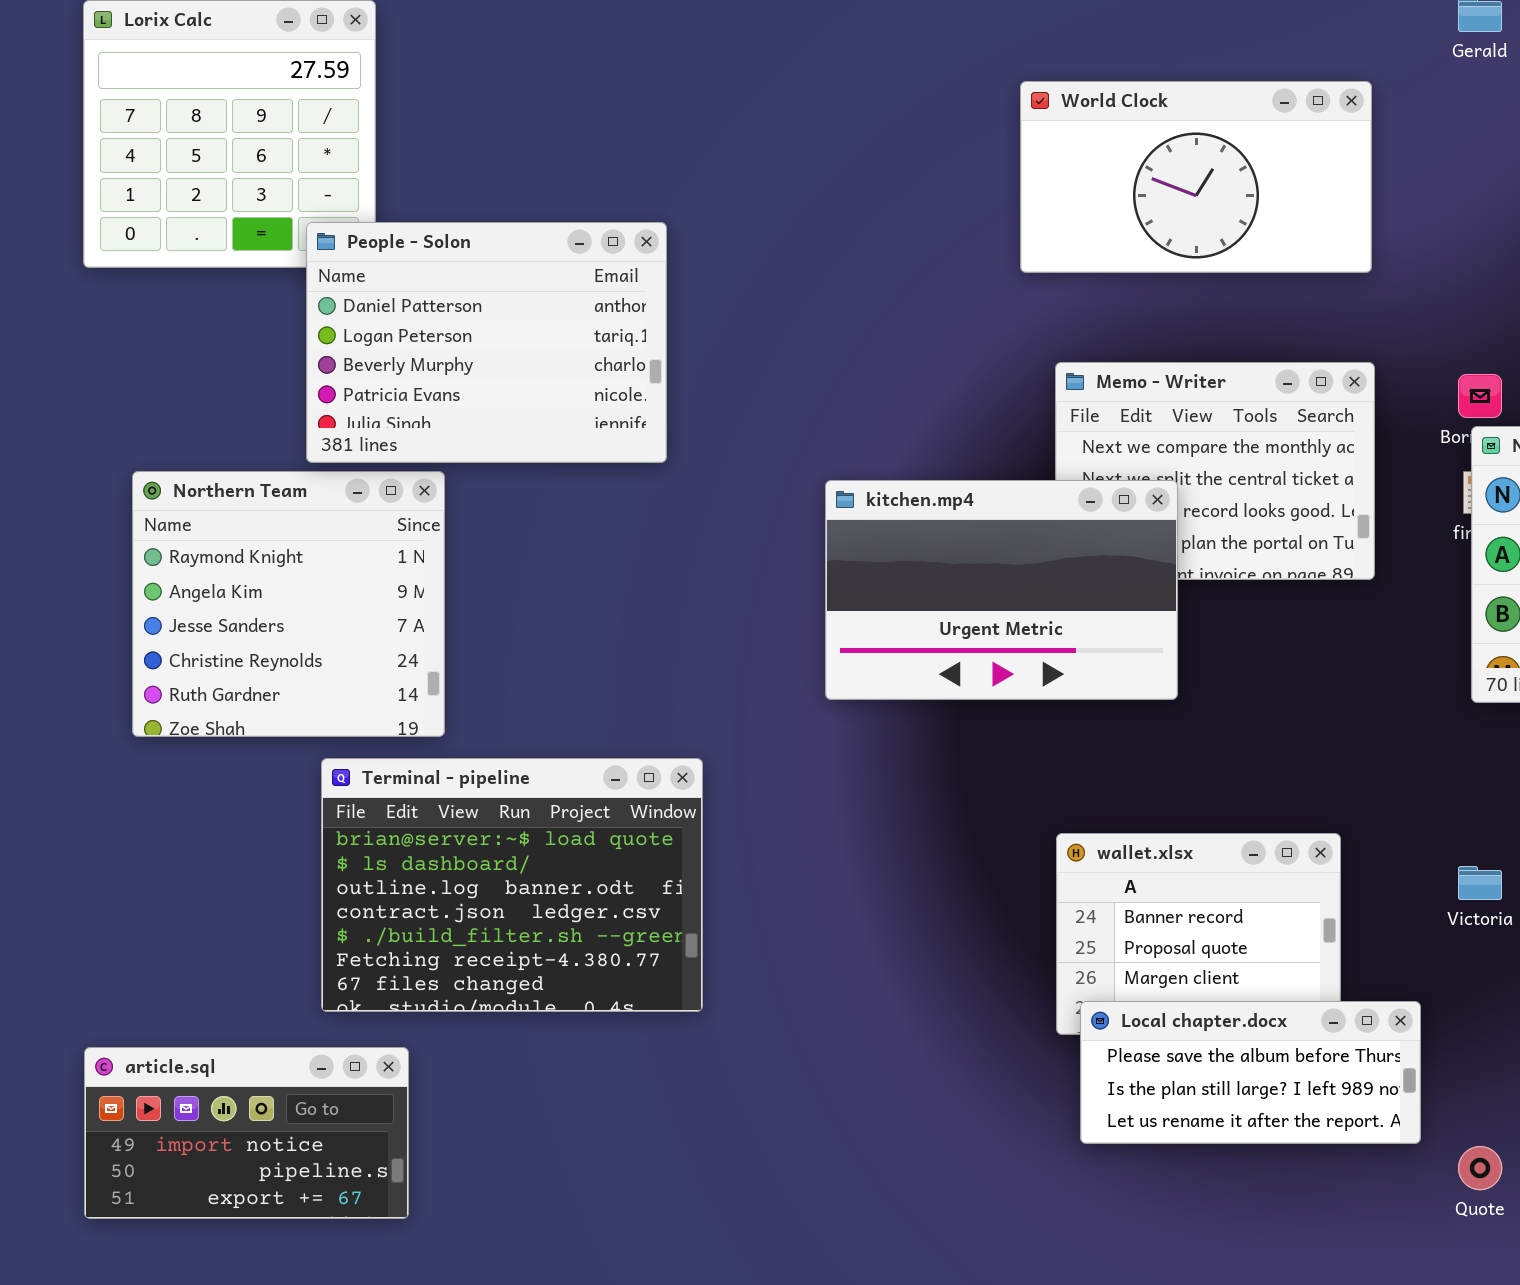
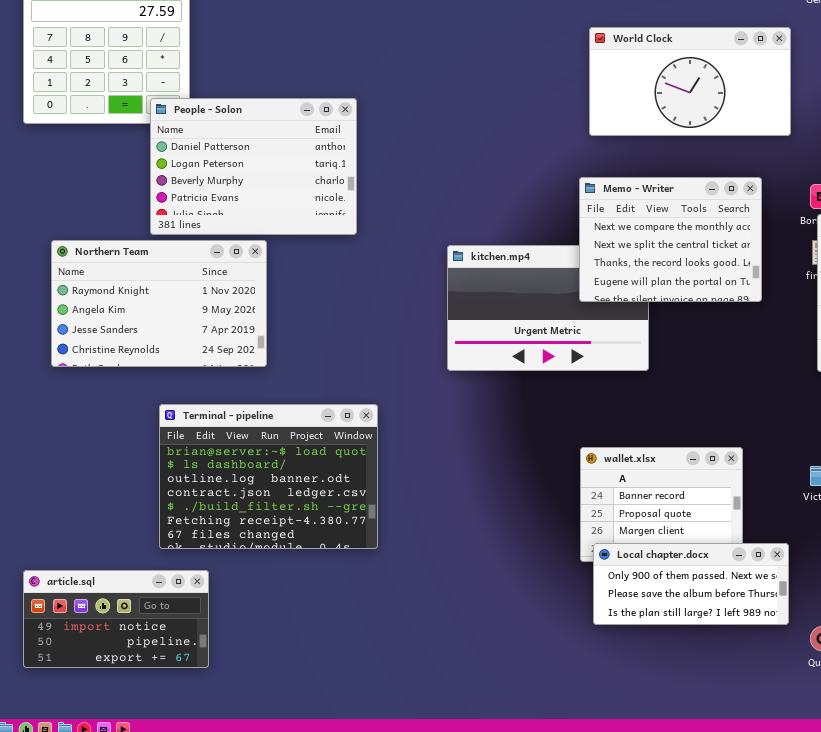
World Clock: [1020,81,1372,273] -> [589,27,791,136], moved
Memo - Writer: [1055,362,1375,580] -> [579,177,762,302], raised
Northern Team: [132,471,445,737] -> [51,240,267,367], resized
Local chapter.docx: [1080,1001,1421,1144] -> [593,543,789,625], scrolled up 1 row

